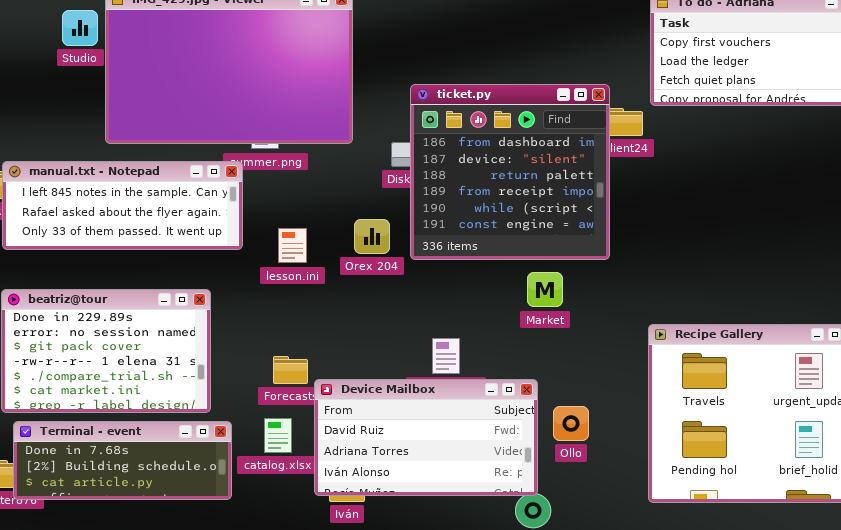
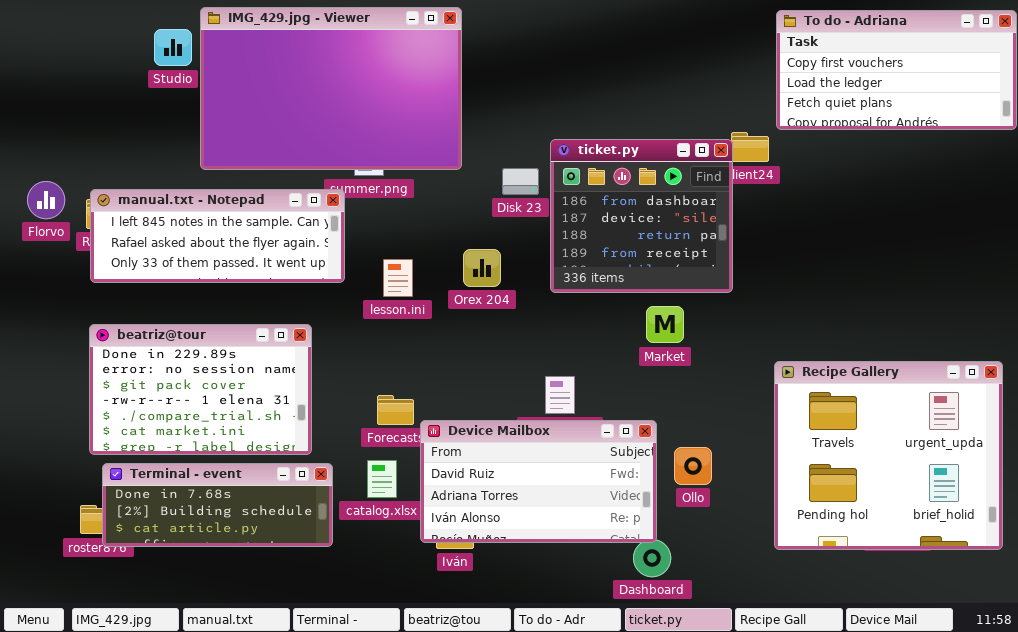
ticket.py: [410,84,610,260] -> [550,139,733,293], resized

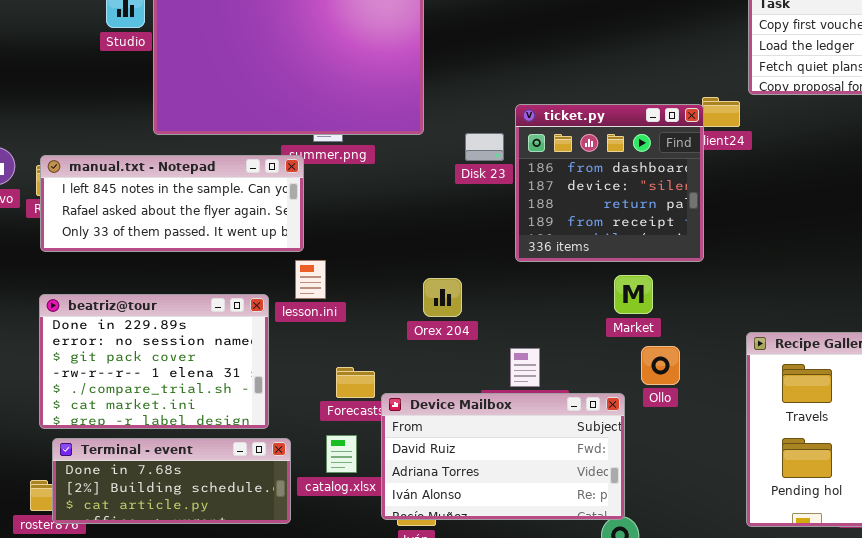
Orex 204: [463,249,501,287] -> [423,278,462,317], moved
lesson.ini: [383,259,413,297] -> [295,260,326,299], moved
Ollo: [674,447,712,485] -> [641,346,680,385], moved

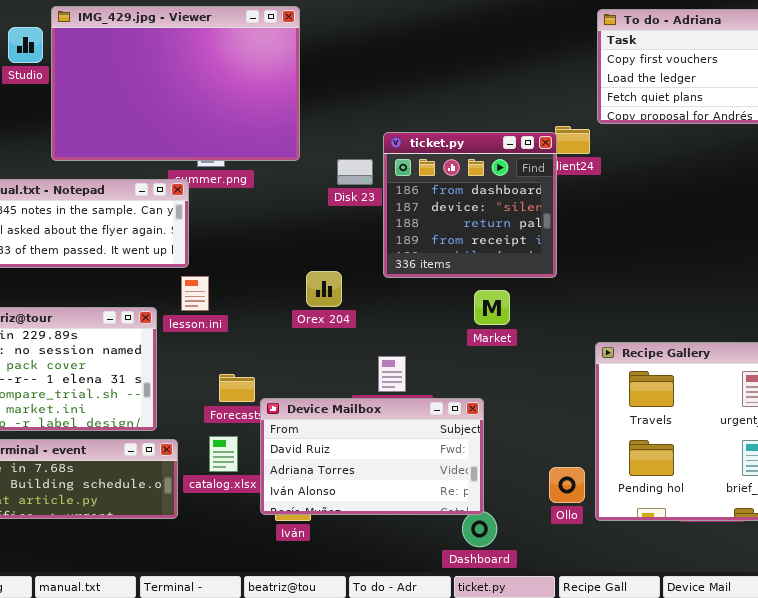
Orex 204: [423,278,462,317] -> [306,271,342,307], moved
Ollo: [641,346,680,385] -> [549,467,585,503], moved

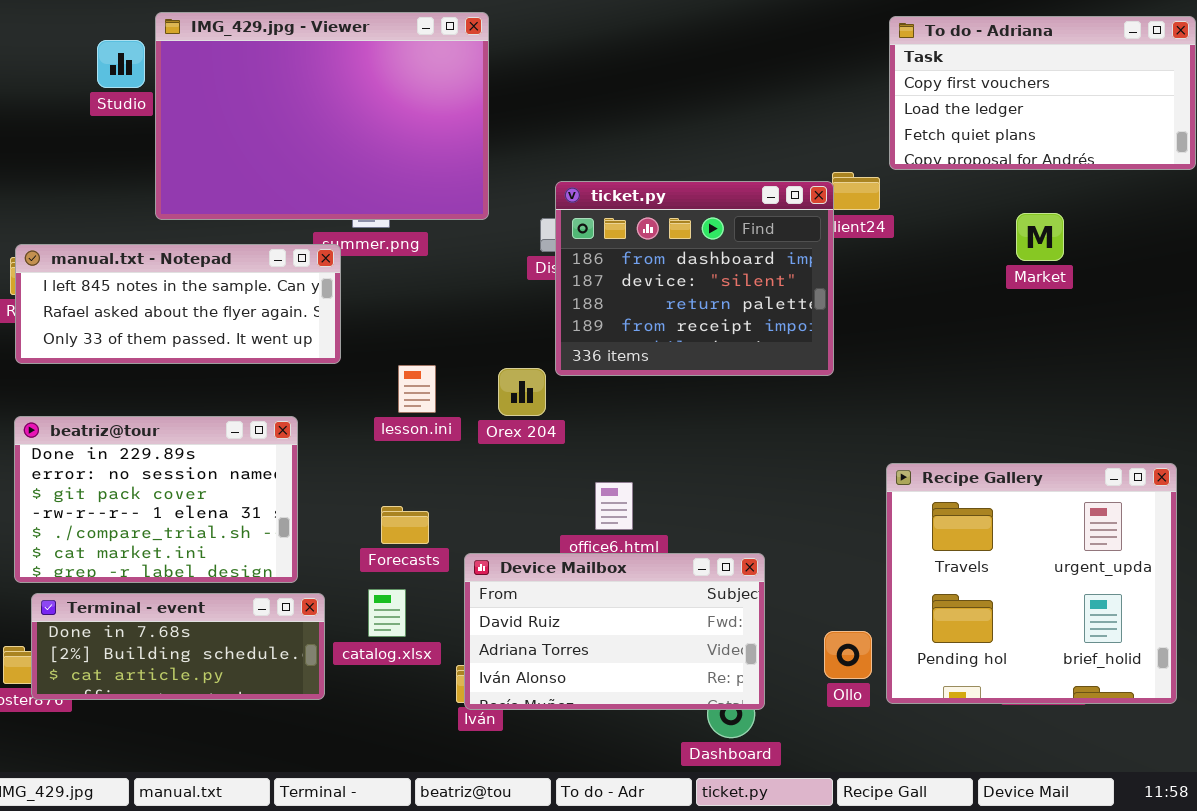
ticket.py: [383,132,557,278] -> [555,181,834,376], resized
lesson.ini: [181,276,209,311] -> [398,365,436,413], moved
Market: [474,290,510,325] -> [1016,213,1064,261], moved
Device Mailbox: [260,398,484,515] -> [464,553,765,710], moved

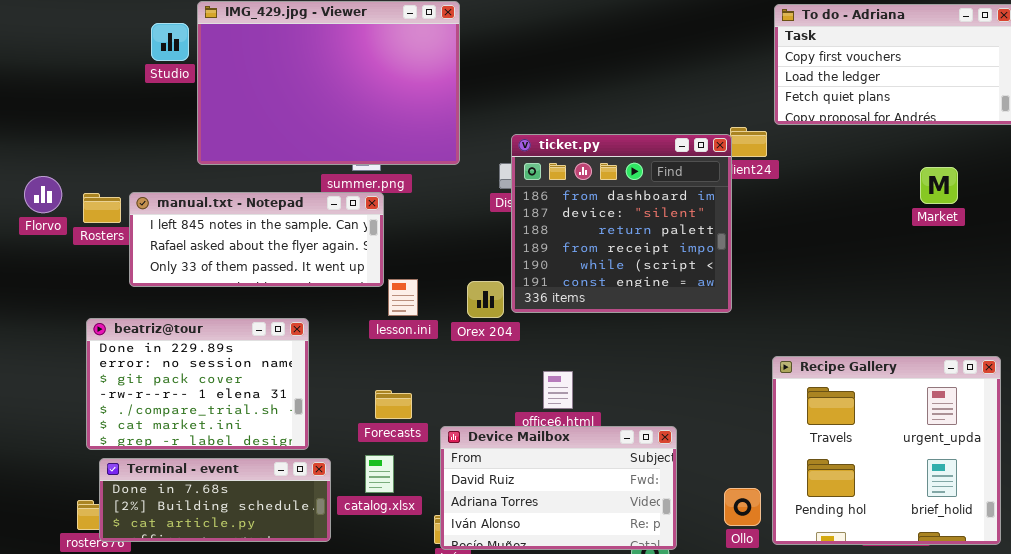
ticket.py: [555,181,834,376] -> [511,134,732,313], resized
Market: [1016,213,1064,261] -> [920,167,958,204], moved
manual.txt - Notepad: [15,244,341,364] -> [129,192,384,287], moved

